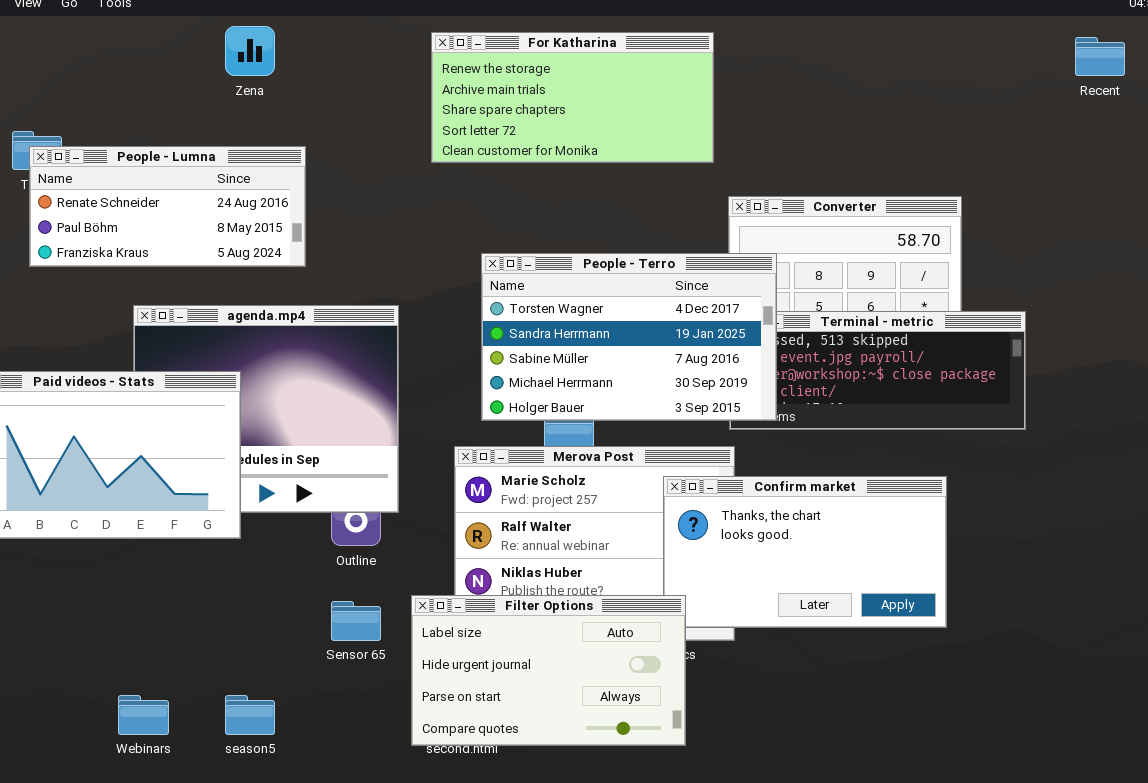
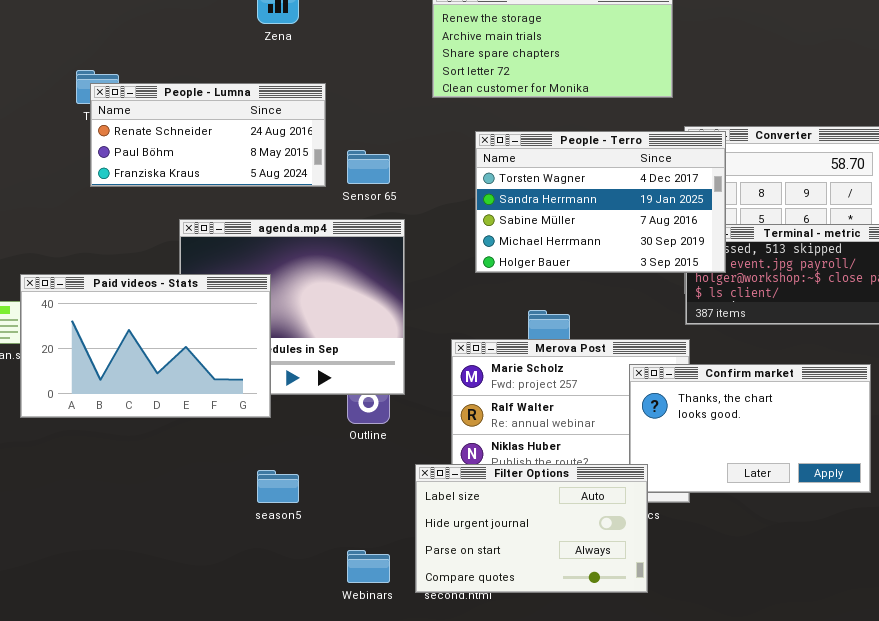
People - Terro: [481,253,777,421] -> [475,131,726,273], moved
Sensor 65: [331,601,381,641] -> [347,150,390,184], moved
Webinars: [118,695,169,735] -> [347,550,390,583], moved
season5: [225,695,275,735] -> [257,470,299,503], moved

